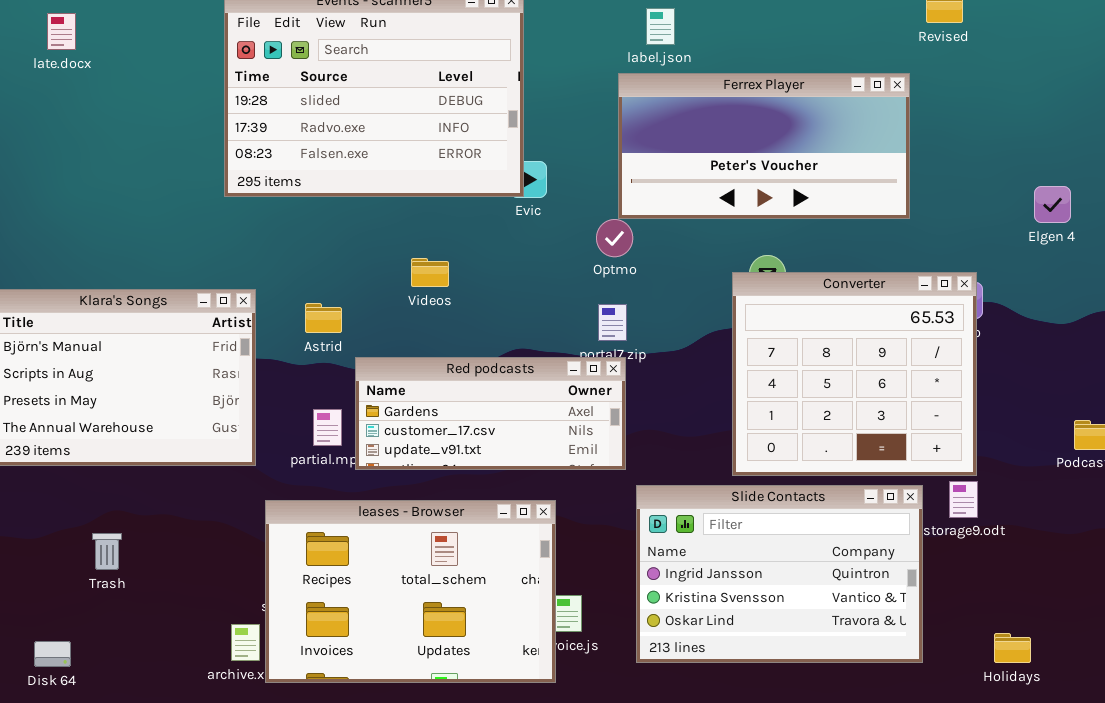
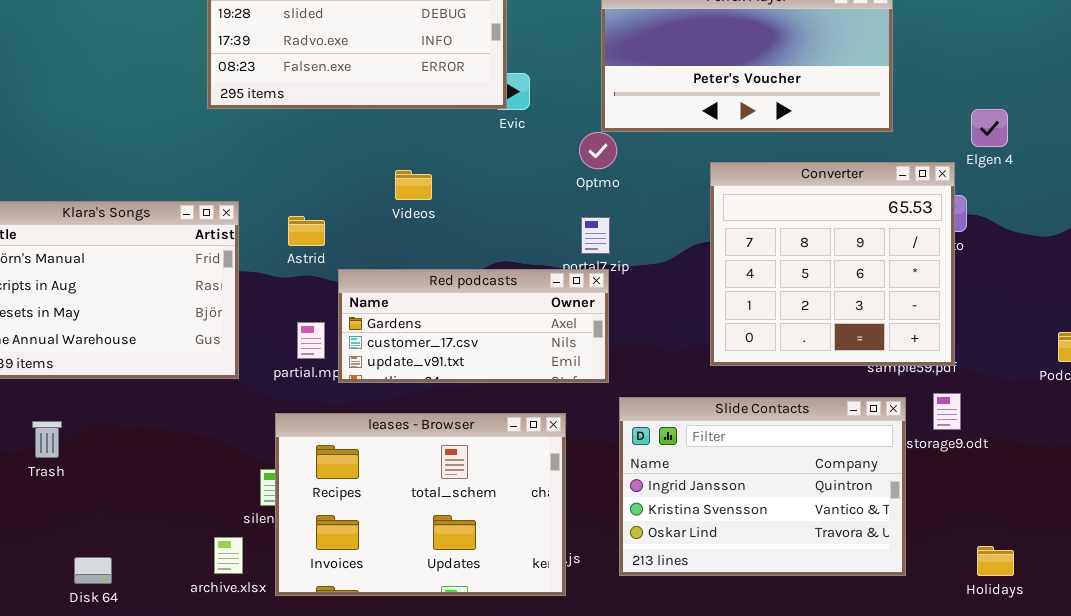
Elgen 4: [1034,186,1071,223] -> [971,109,1008,147], moved
Converter: [732,272,977,476] -> [710,162,955,366], moved
leases - Browser: [265,500,556,683] -> [275,413,566,596], moved
Trash: [92,533,122,570] -> [32,421,62,458], moved
Disk 64: [34,641,71,667] -> [74,557,112,584], moved

